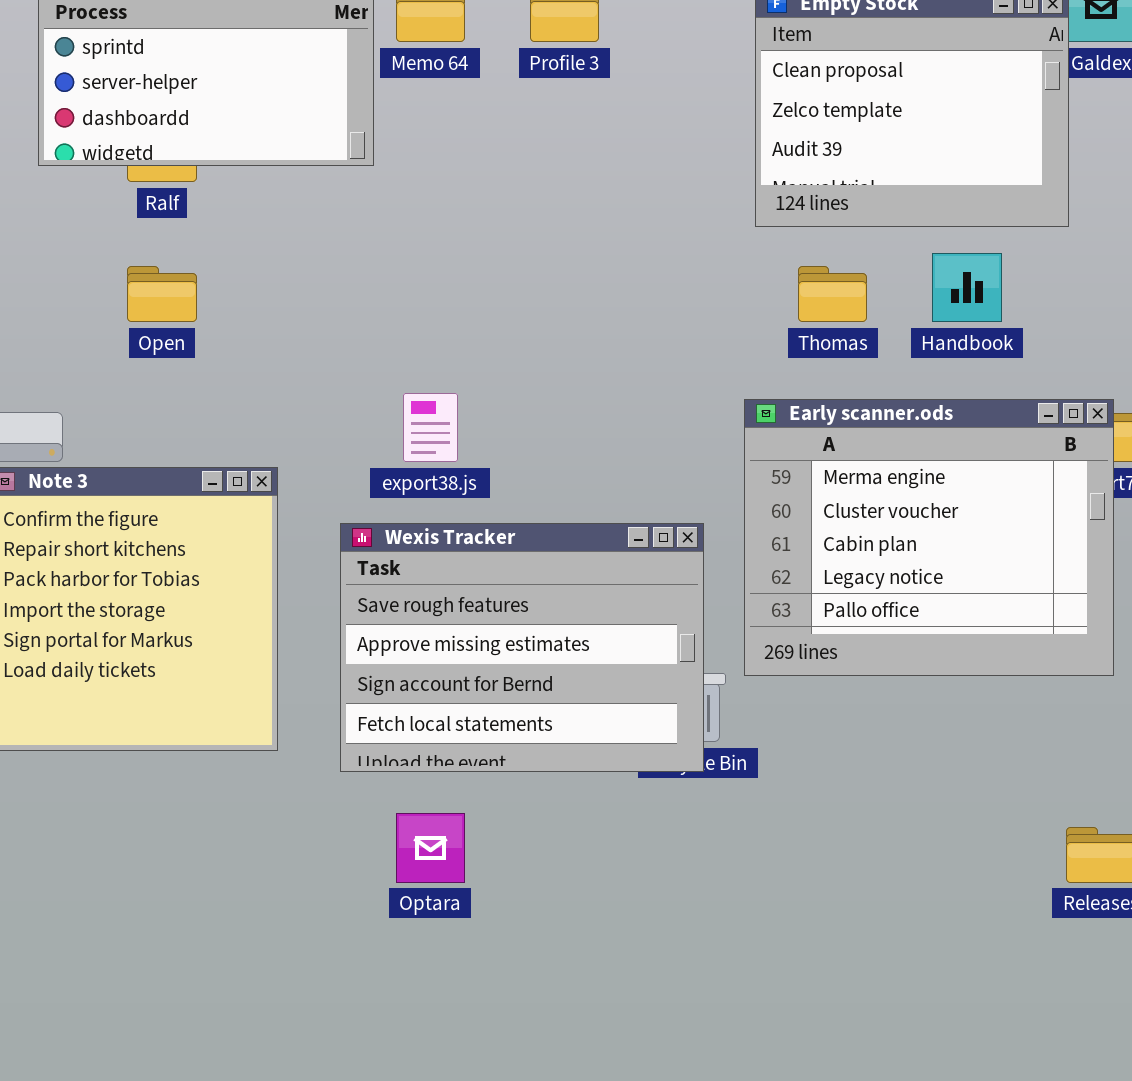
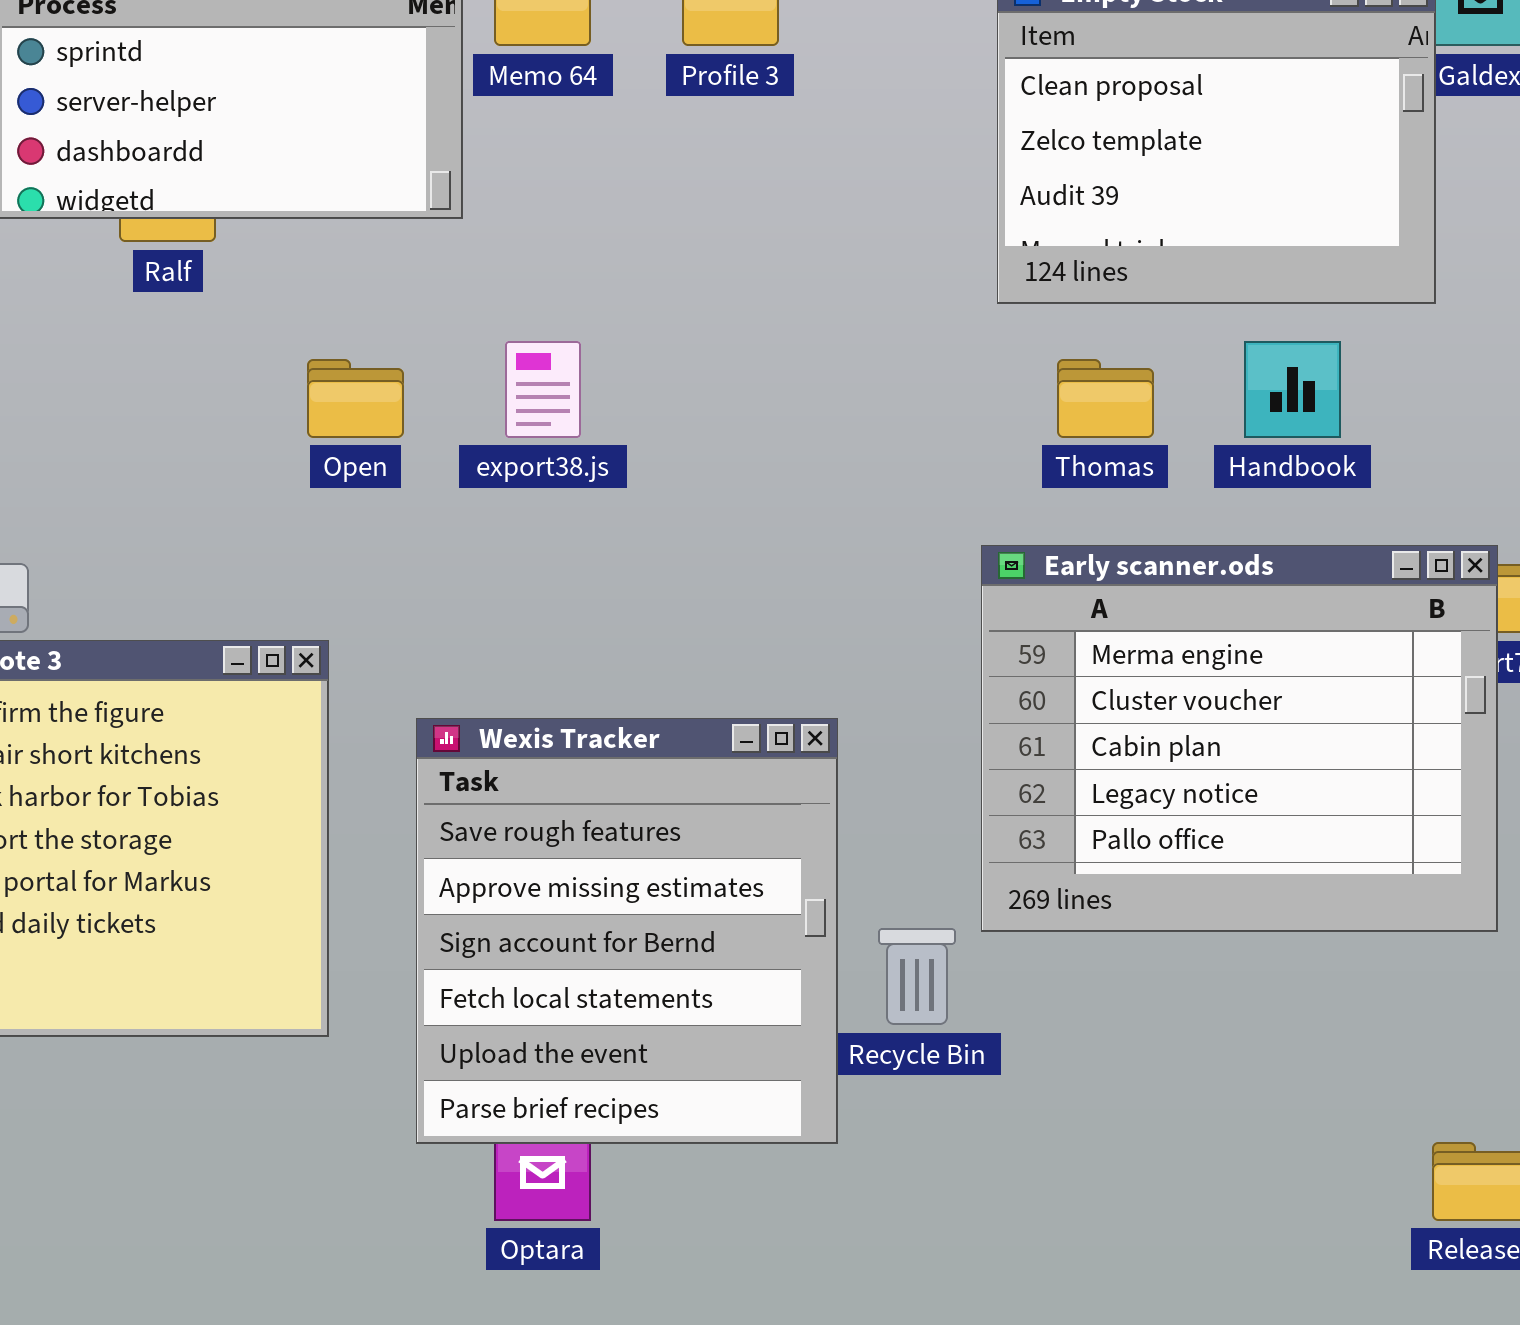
Open: [127,266,197,322] -> [307,359,404,438], moved
export38.js: [403,393,458,462] -> [505,341,581,438], moved
Wexis Tracker: [340,523,704,772] -> [416,718,838,1144], resized

